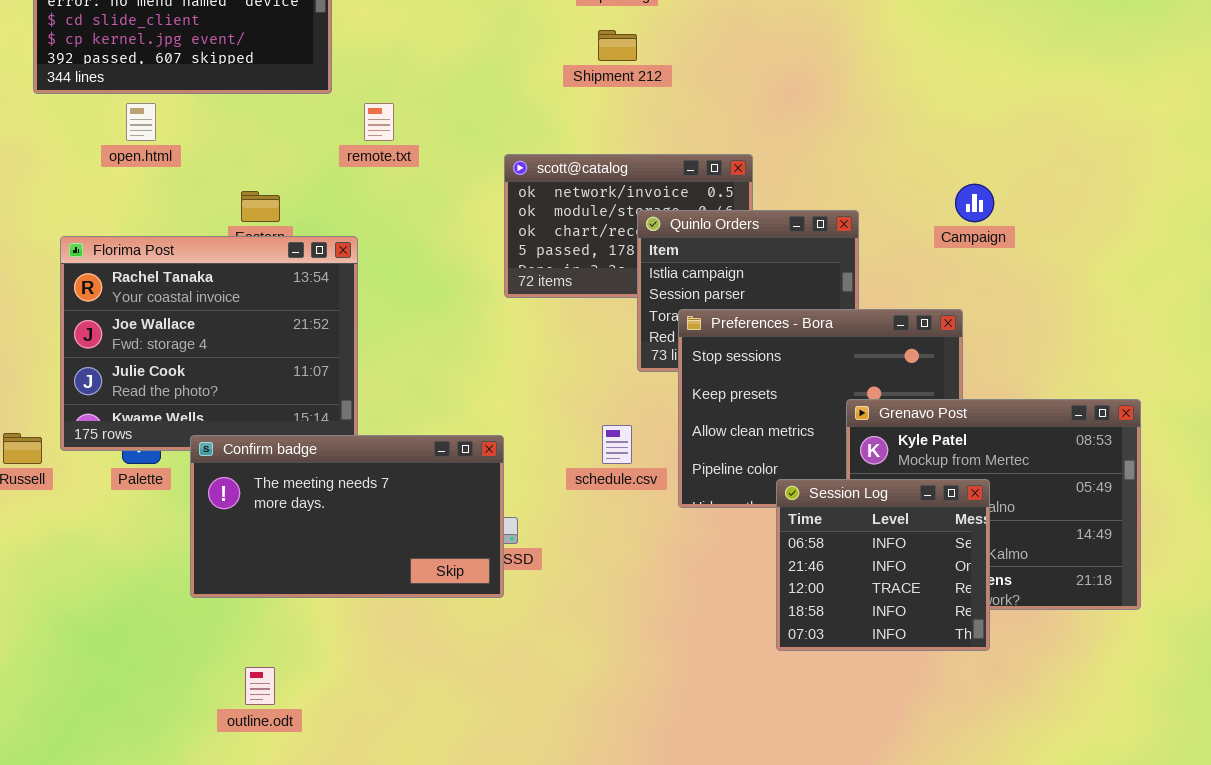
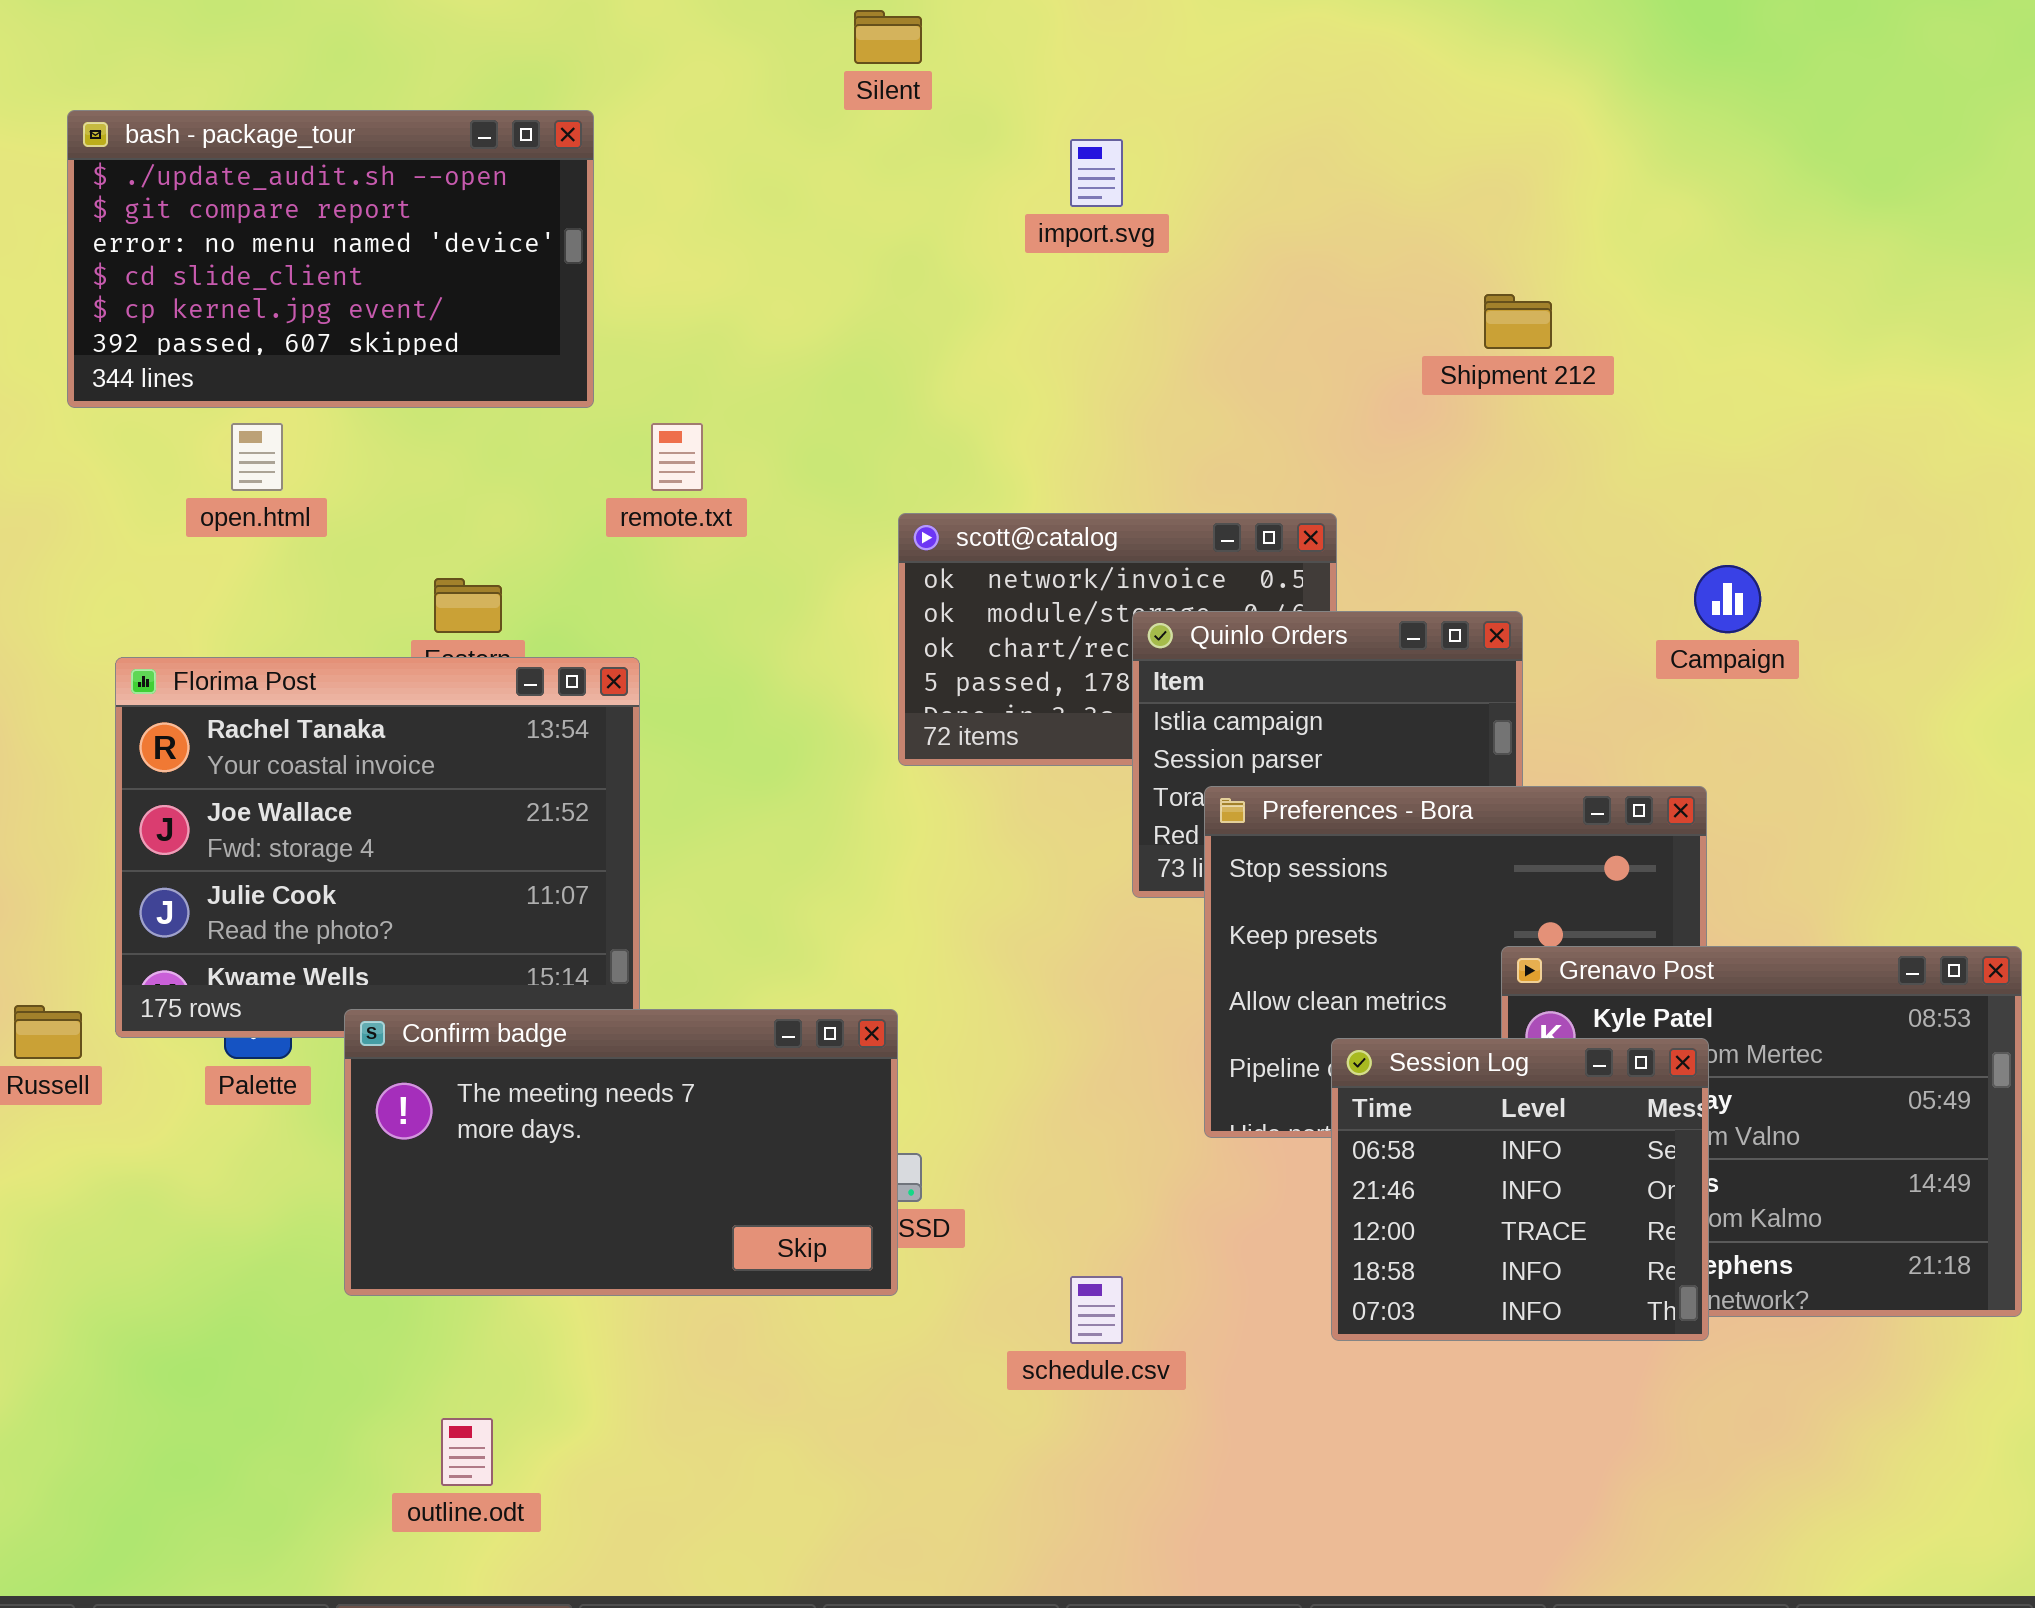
Shipment 212: [598,30,637,61] -> [1484,294,1552,349], moved
schedule.csv: [602,425,632,464] -> [1070,1276,1123,1344], moved
Session Log: [776,479,990,651] -> [1331,1038,1709,1341], moved

